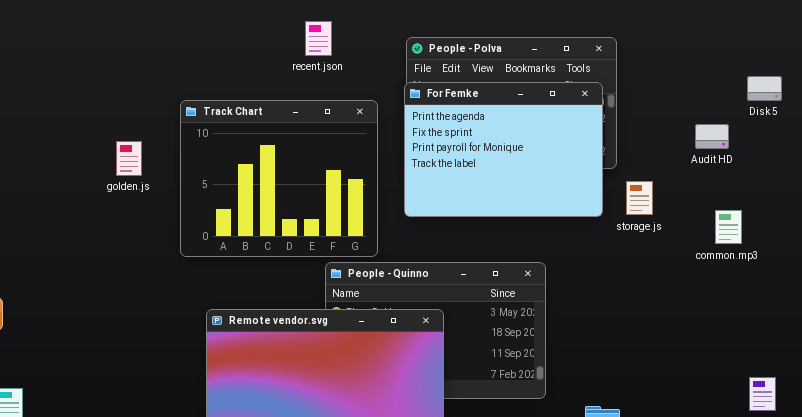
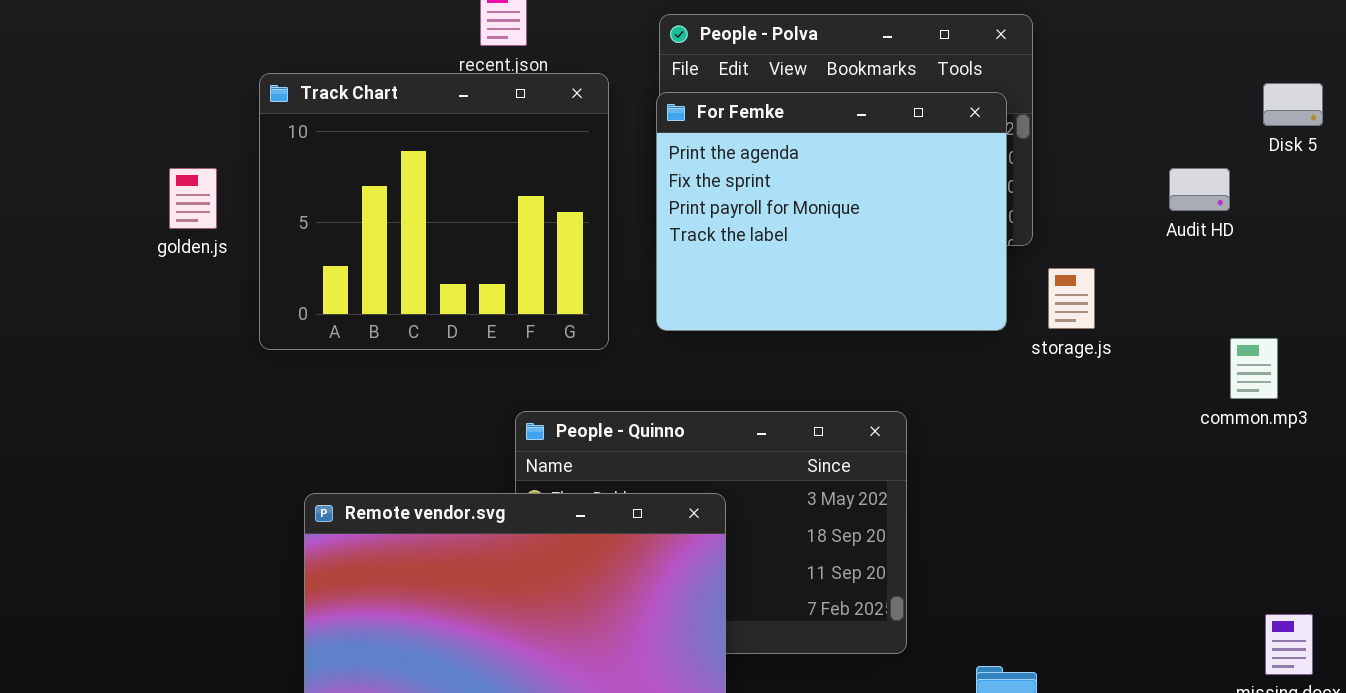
Track Chart: [180,100,378,257] -> [259,73,609,350], moved
golden.js: [116,141,142,176] -> [169,168,217,229], moved
common.mp3: [715,210,742,244] -> [1230,338,1278,399], moved

